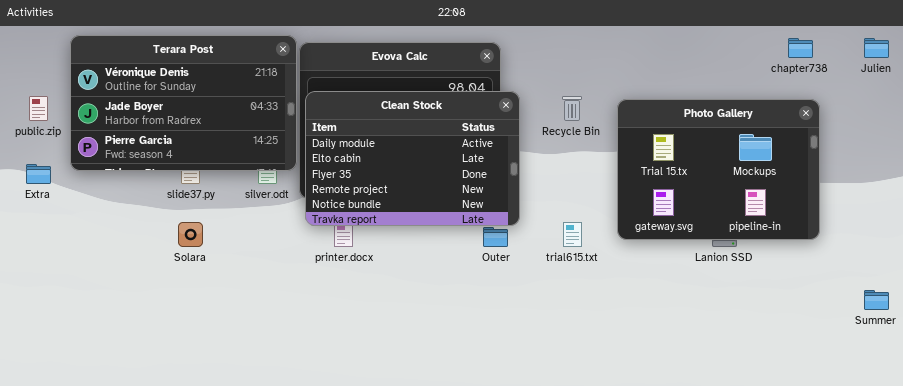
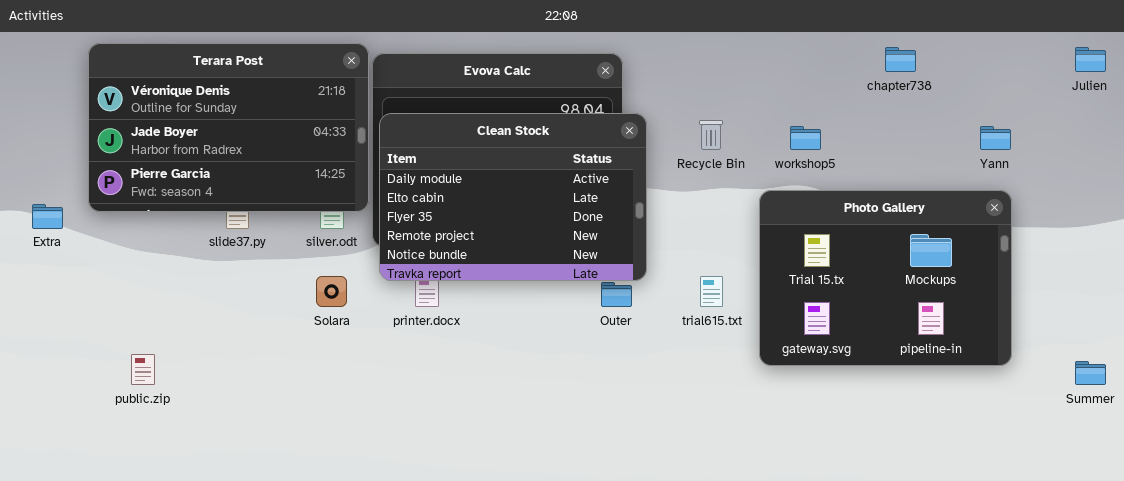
chapter738: [788,38,813,58] -> [885,47,916,72], moved
public.zip: [29,96,48,121] -> [131,354,155,385], moved
Photo Gallery: [617,99,820,240] -> [759,190,1012,366], moved
Solara: [178,222,203,247] -> [316,276,347,307], moved

